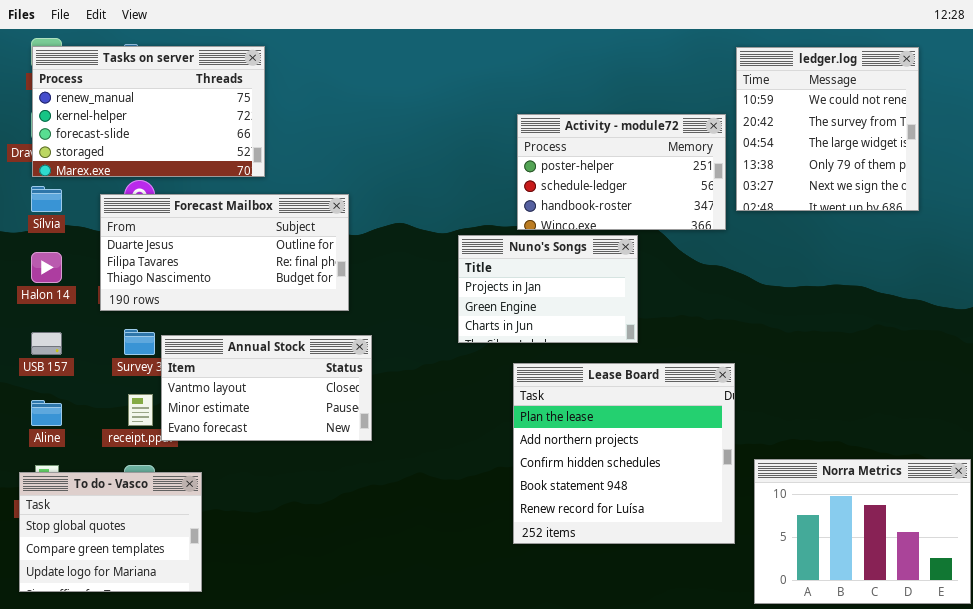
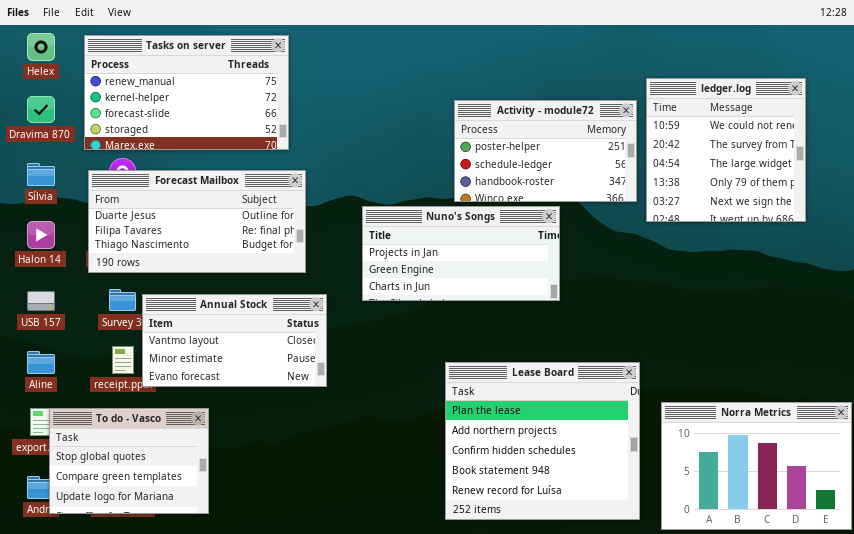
Tasks on server: [32,46,265,177] -> [84,35,289,150], moved
ledger.log: [736,47,919,211] -> [646,78,806,222], moved
Nuno's Songs: [458,235,638,343] -> [362,206,560,301], resized
Lease Board: [513,363,735,544] -> [445,362,640,520], moved
To do - Vasco: [19,472,202,592] -> [49,408,209,514], moved

